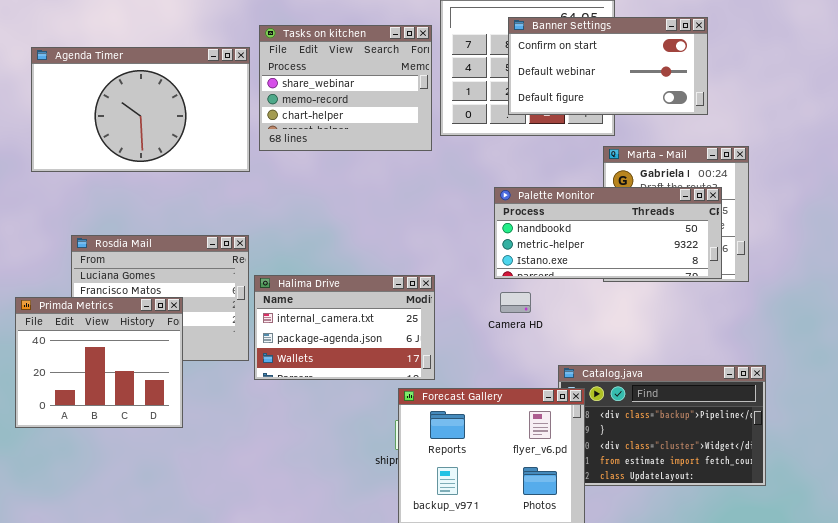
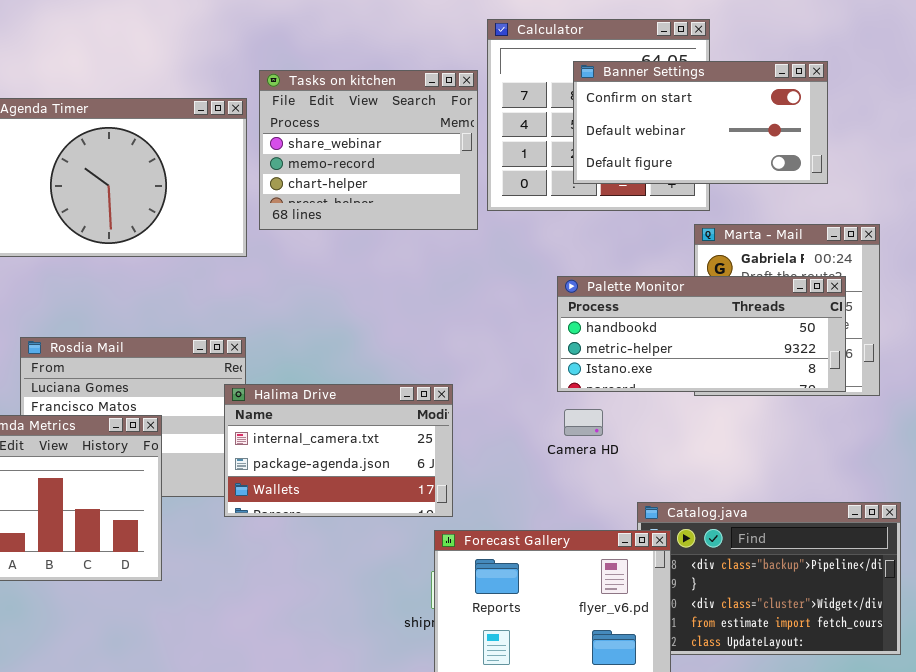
Halima Drive: [254,275,435,380] -> [224,384,453,517], moved

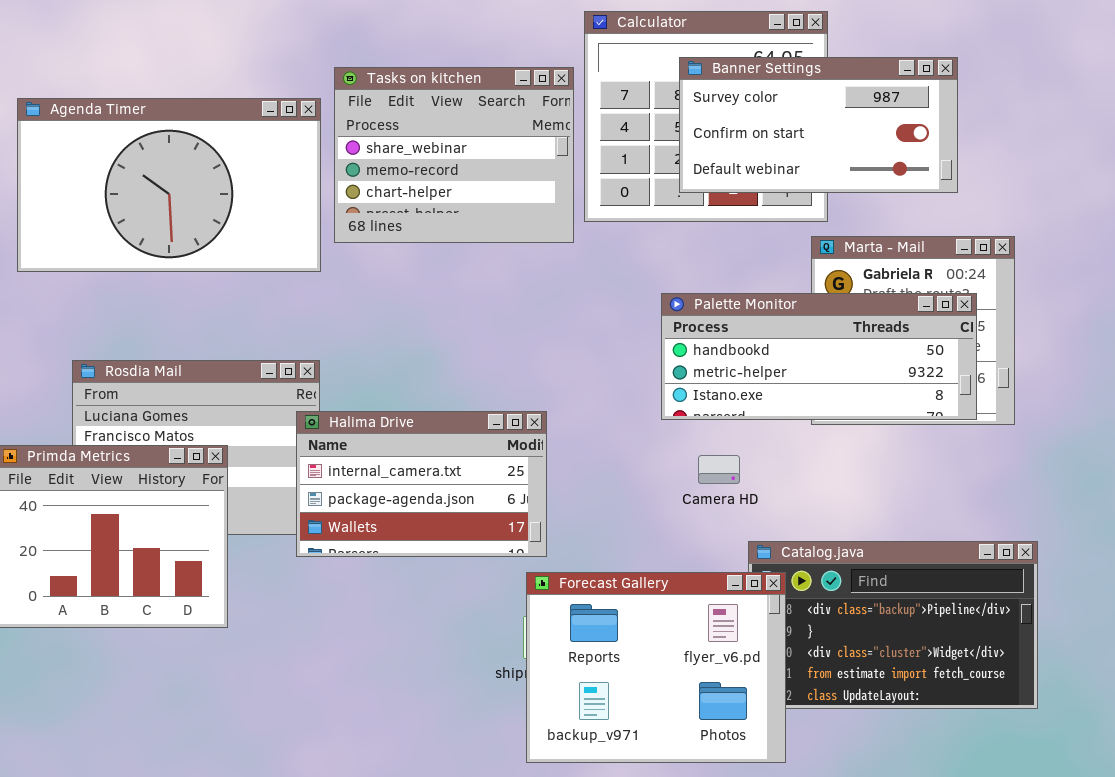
Banner Settings: [573,61,828,184] -> [679,57,958,193], scrolled up 1 row
Camera HD: [564,409,603,436] -> [698,455,740,484], moved

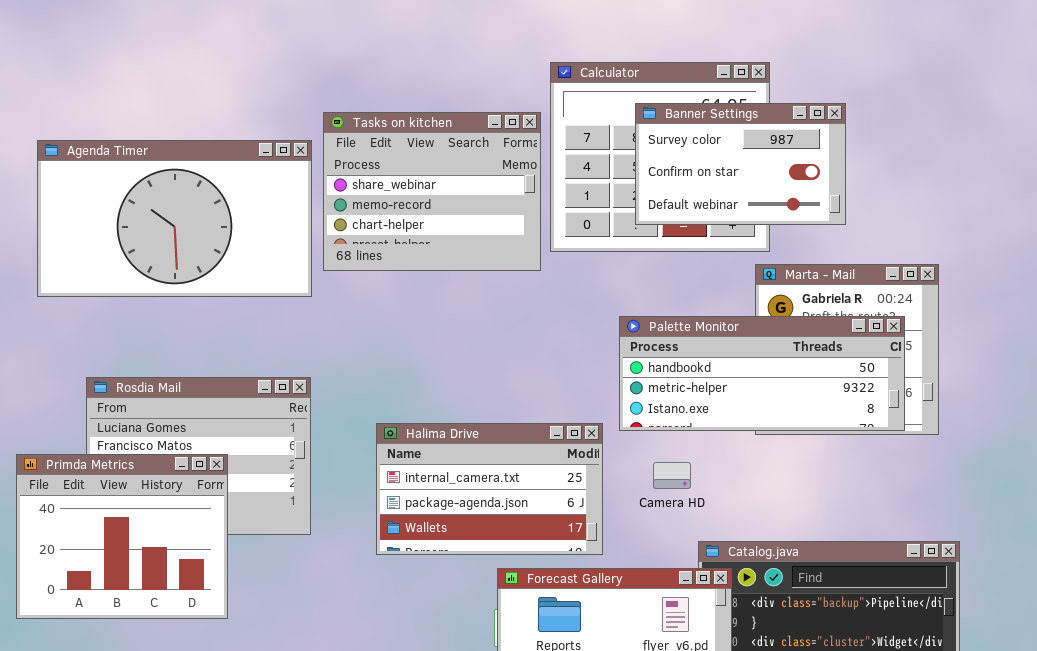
Banner Settings: [679,57,958,193] -> [635,103,846,225], resized
Halima Drive: [296,411,547,557] -> [376,423,603,555], moved

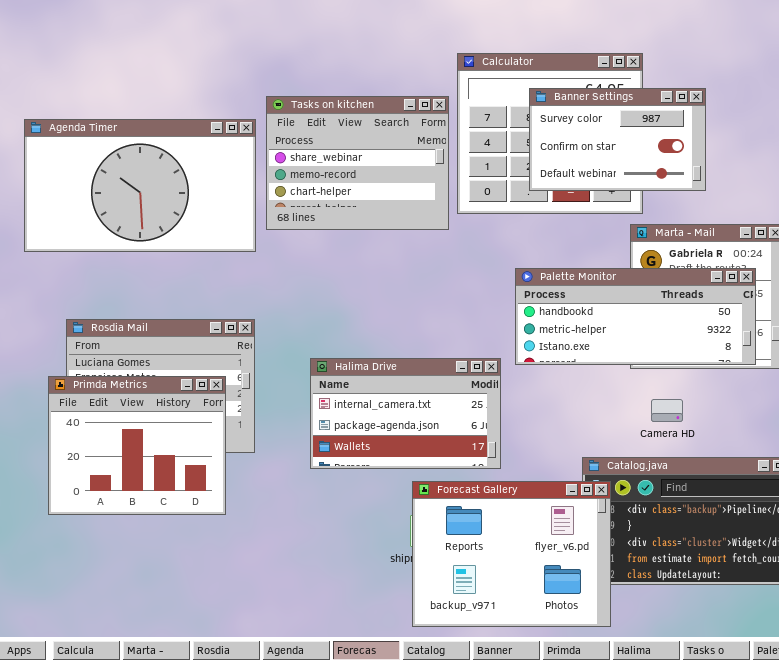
Primda Metrics: [16,454,228,619] -> [48,376,226,515], moved
Camera HD: [653,462,691,489] -> [651,399,683,422], moved

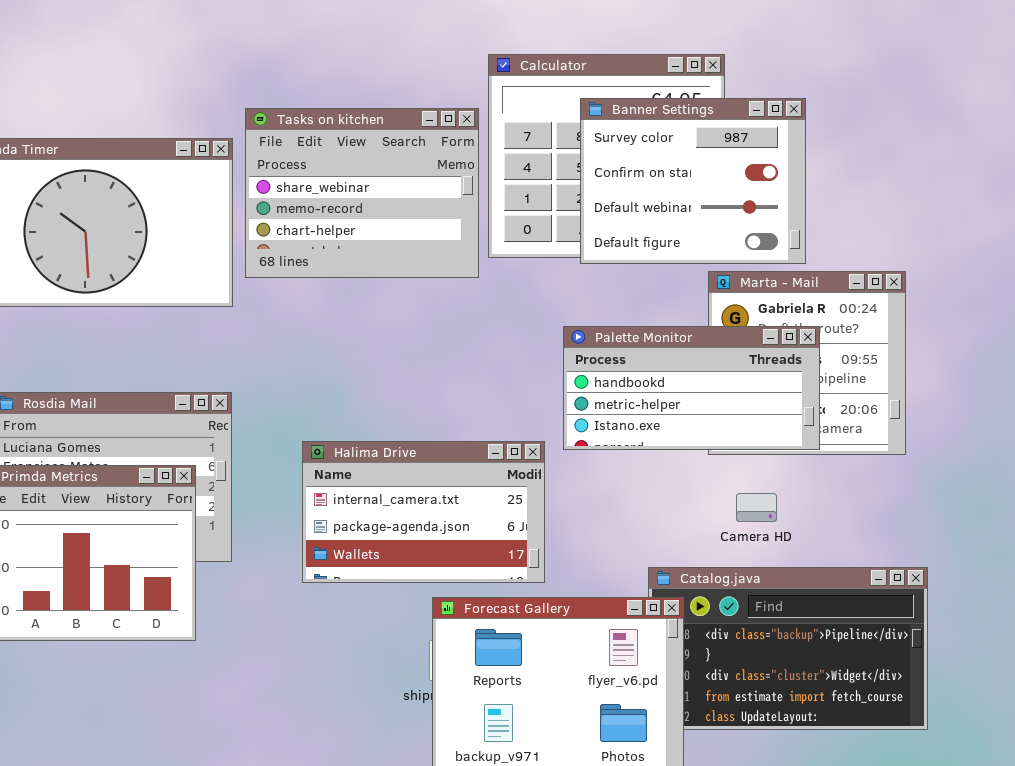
Banner Settings: [529,88,706,191] -> [580,98,806,264], resized
Palette Monitor: [515,268,756,365] -> [563,326,820,450], resized

